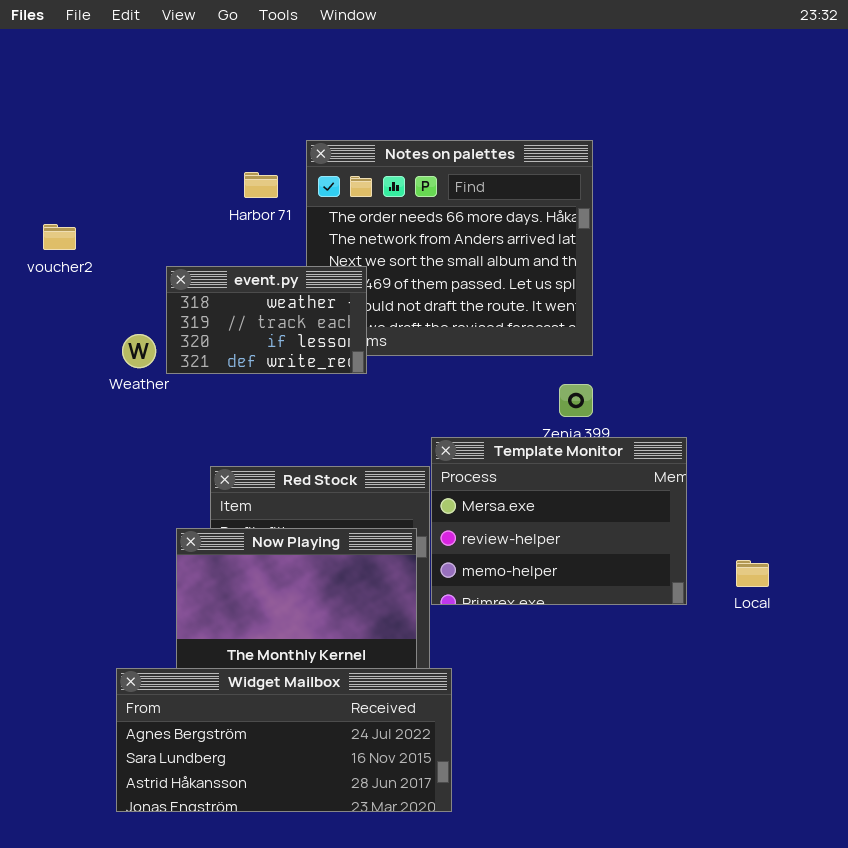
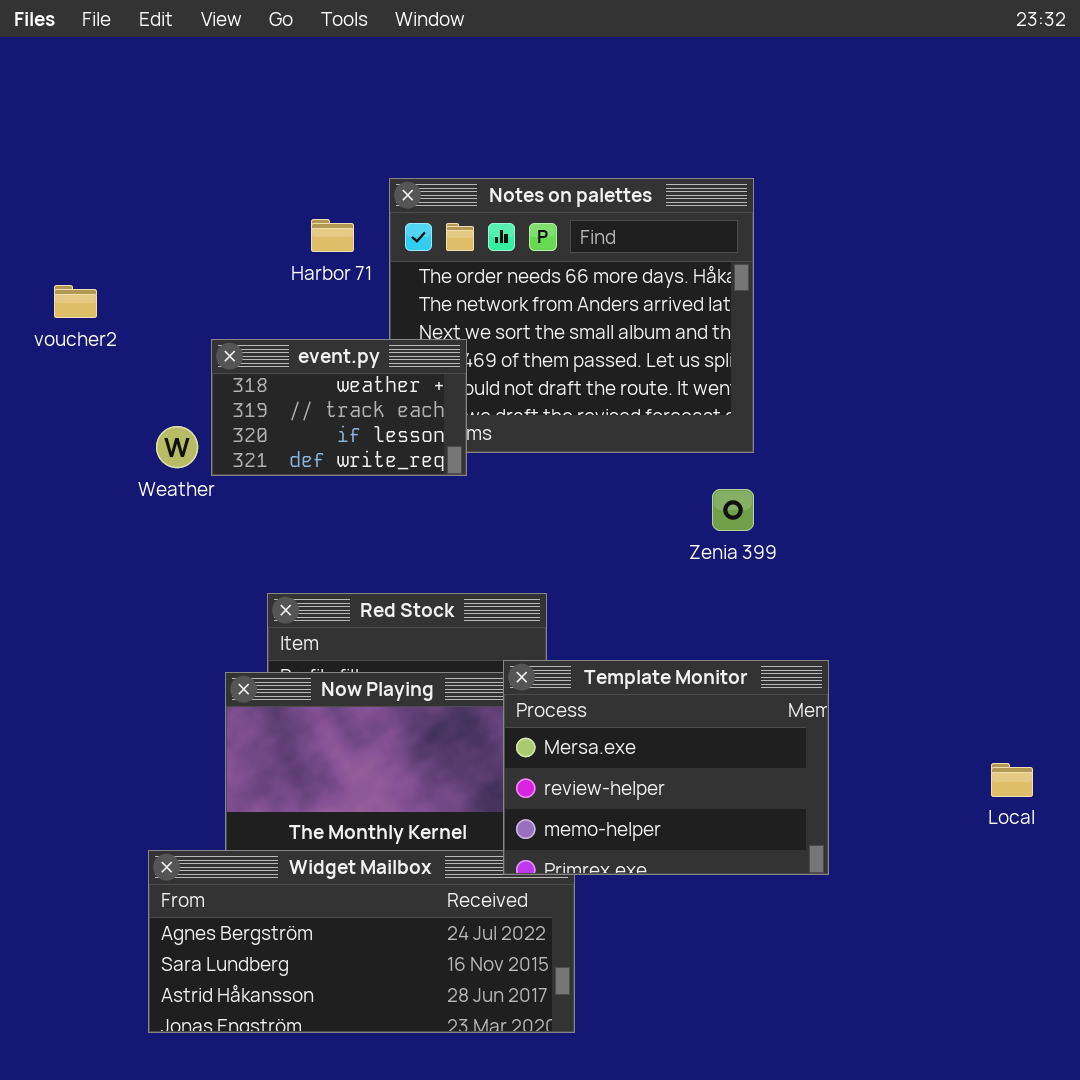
Template Monitor: [431,437,687,605] -> [503,660,829,875], moved
Local: [736,560,769,587] -> [991,763,1033,797], moved

